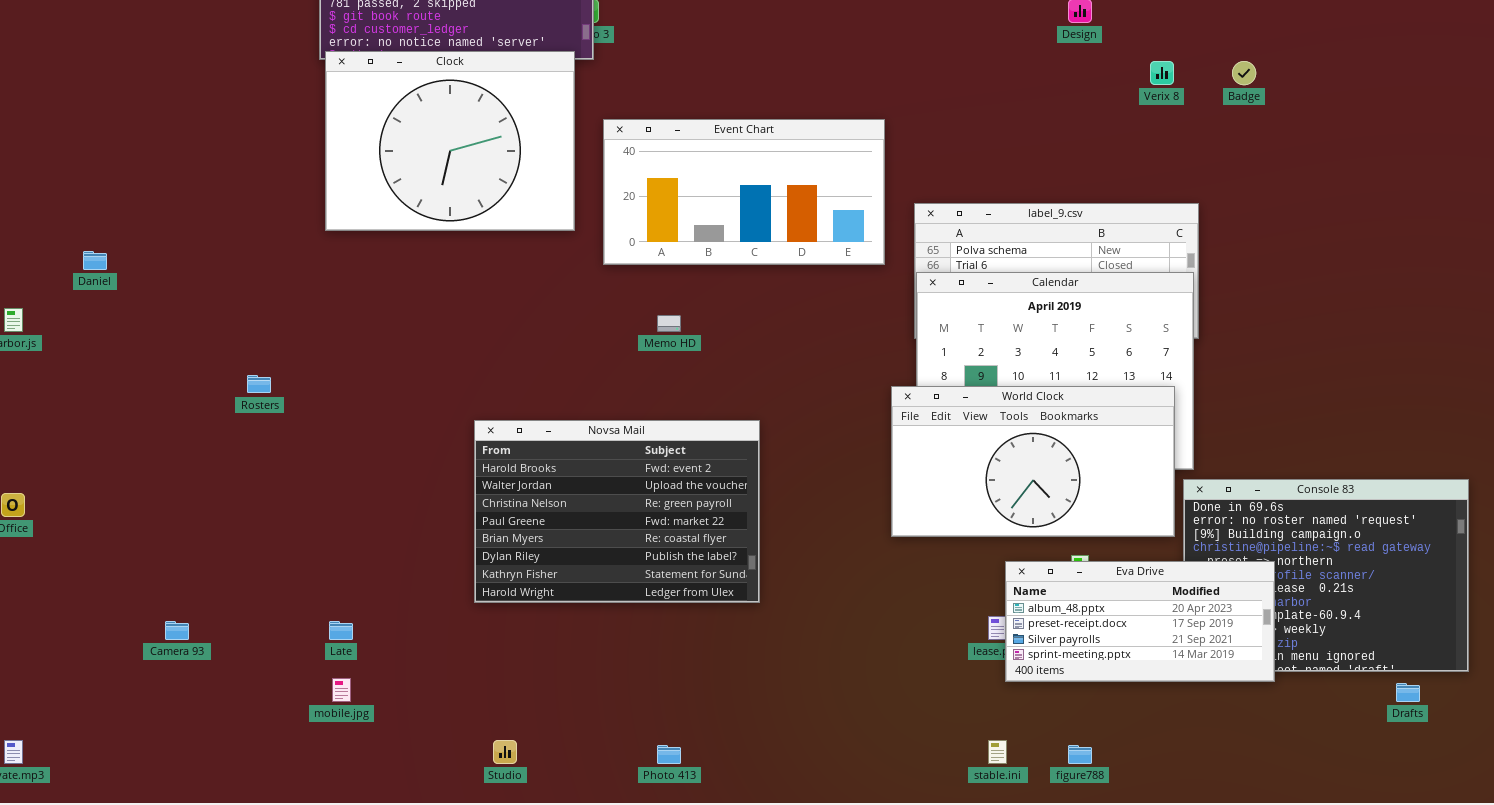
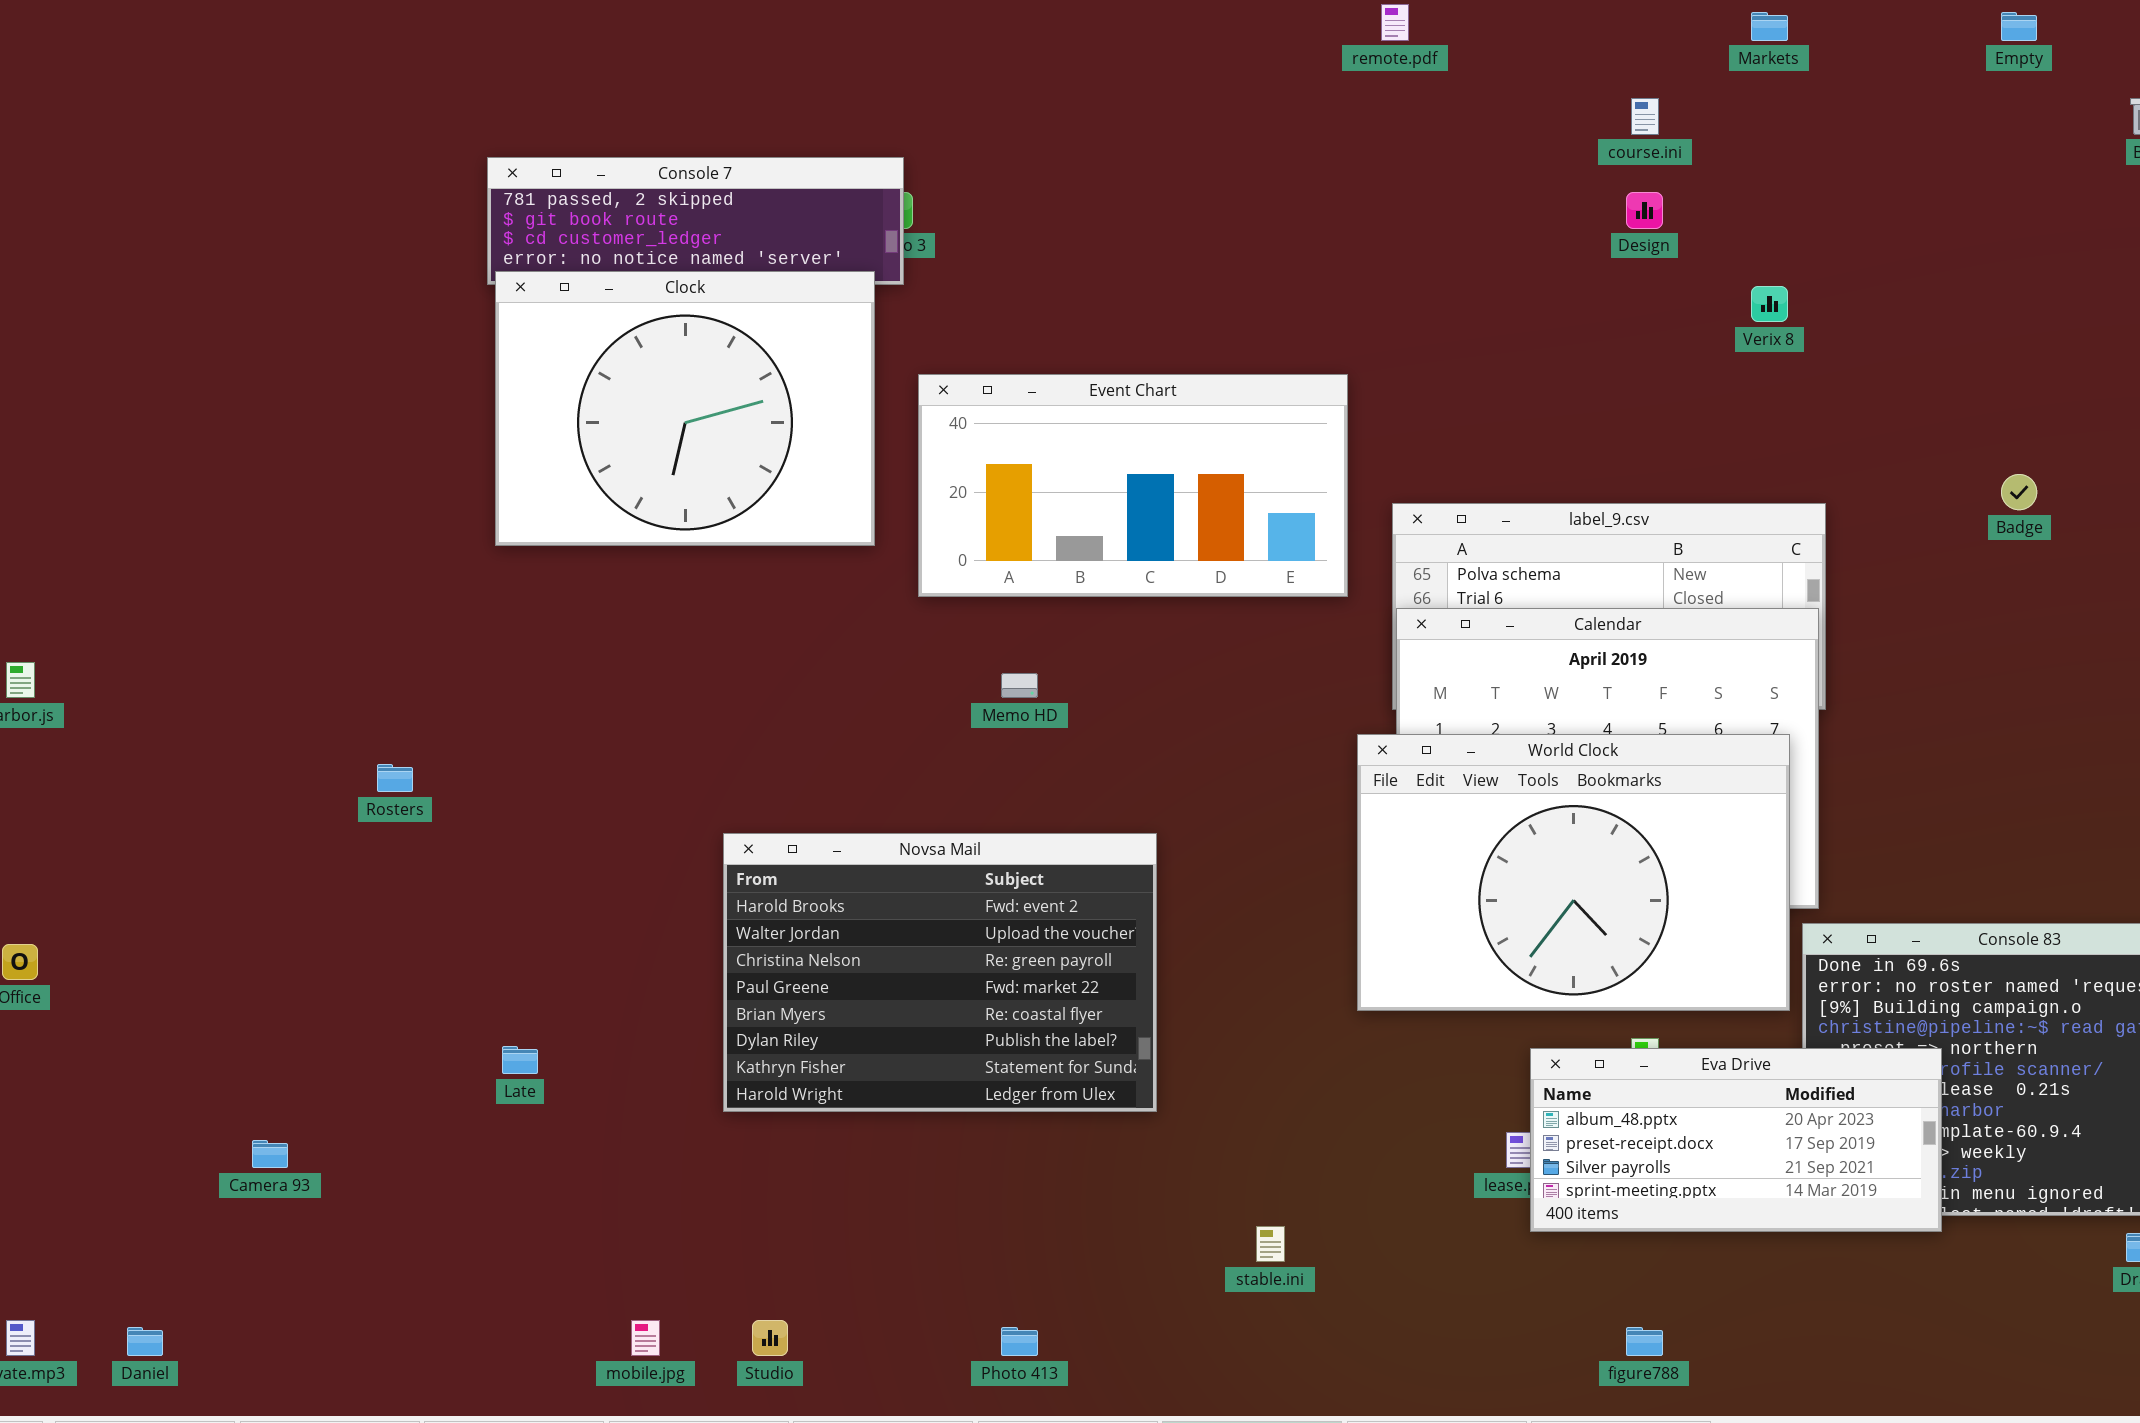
Badge: [1232,61,1256,85] -> [2001,474,2037,510], moved
Daniel: [83,251,107,270] -> [127,1327,163,1356], moved
World Clock: [891,386,1175,537] -> [1357,734,1790,1011], resized
Late: [329,621,353,640] -> [502,1046,538,1074], moved
mobile.jpg: [332,678,351,702] -> [631,1320,660,1356], moved
stable.ini: [988,740,1007,764] -> [1256,1226,1285,1262], moved

